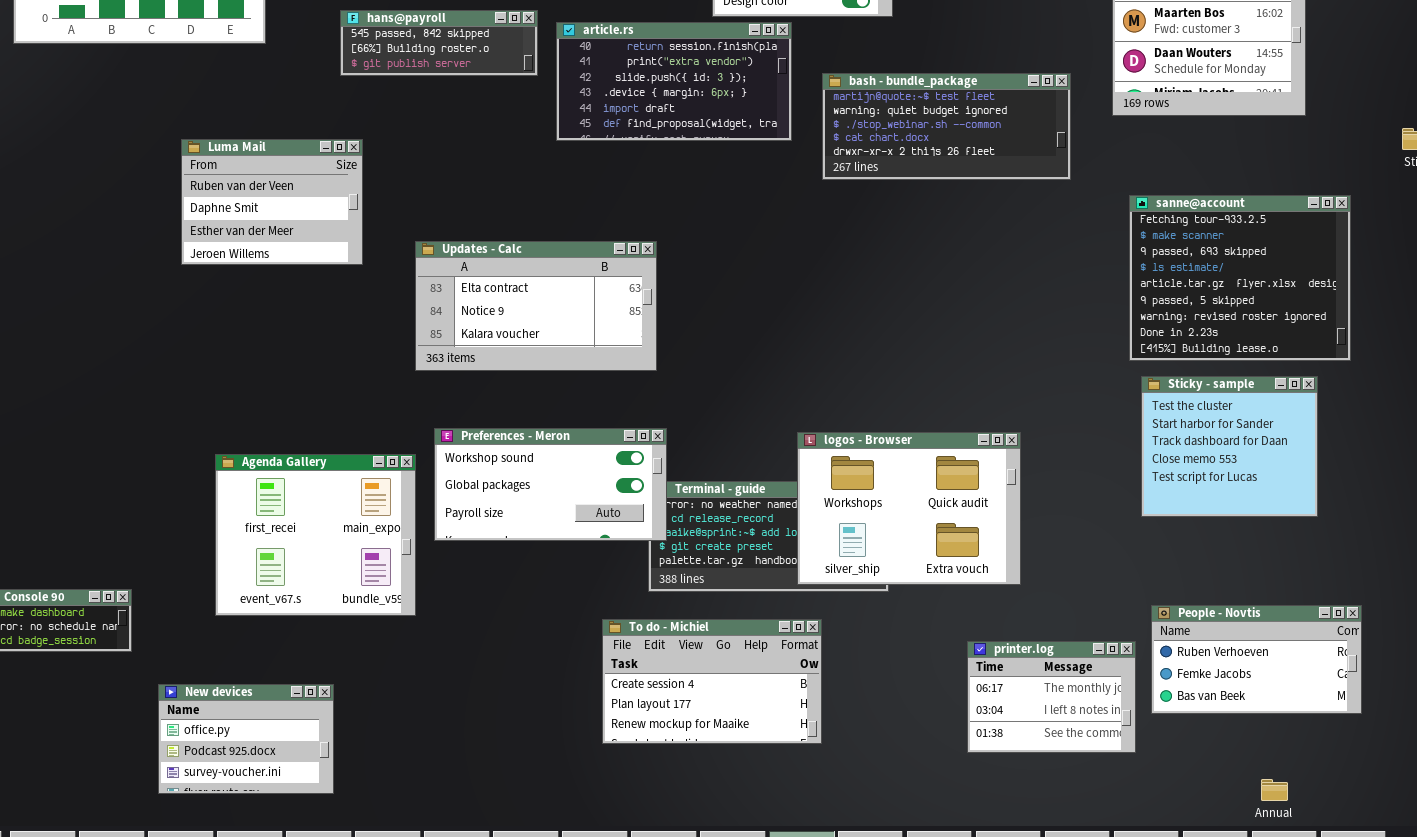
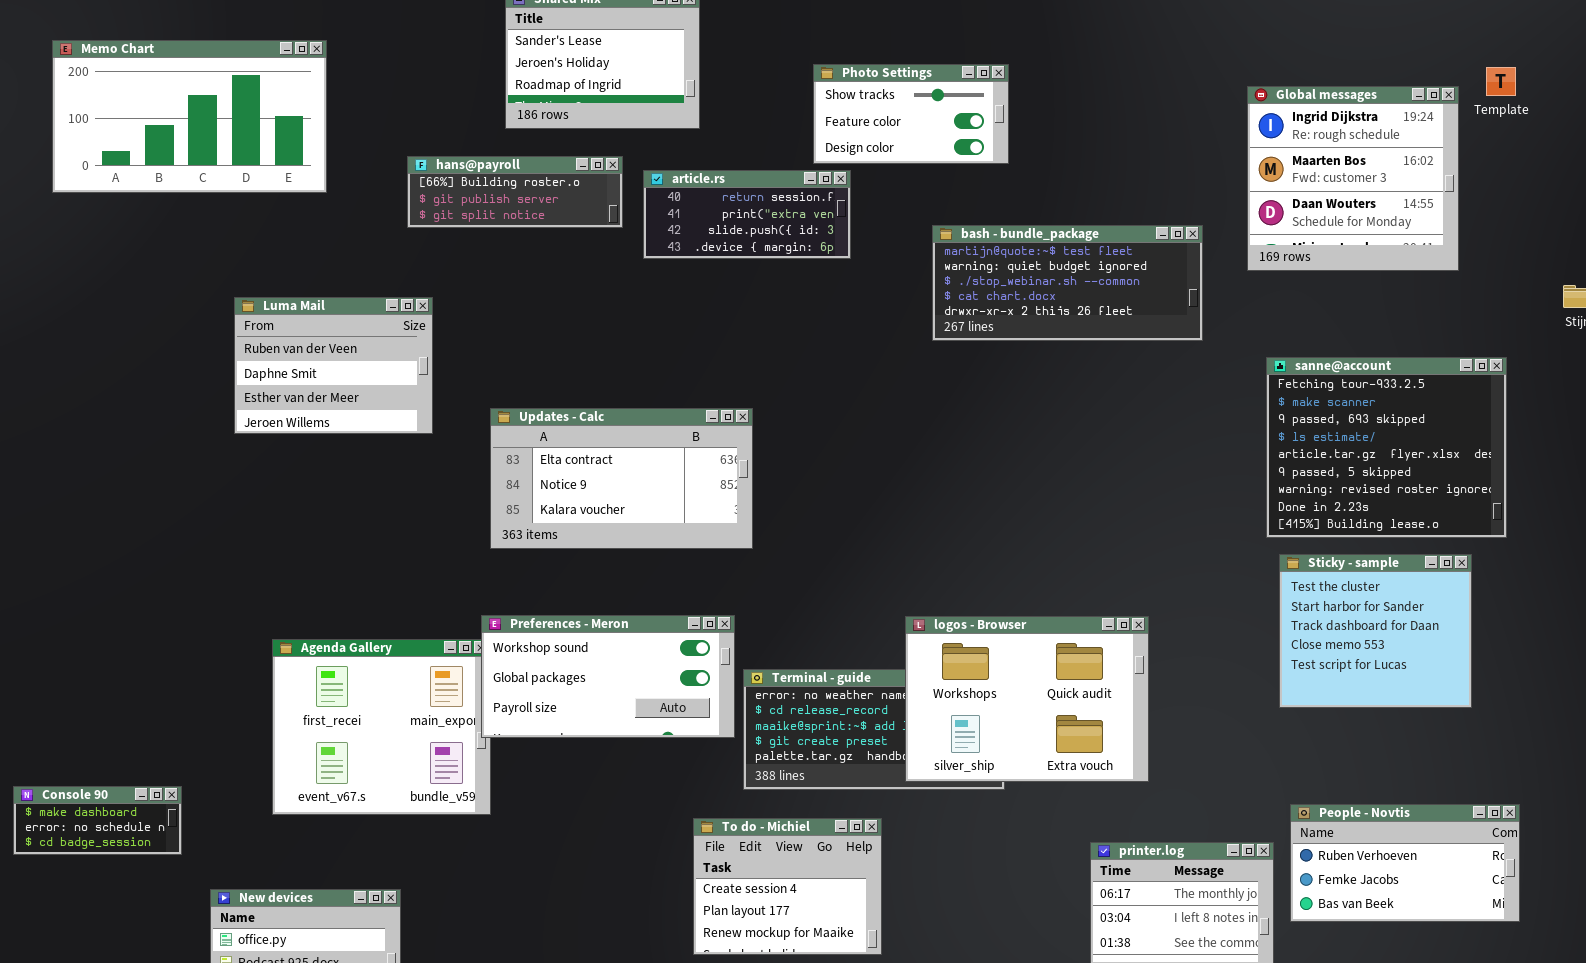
hans@payroll: [340,10,538,76] -> [407,156,623,228], scrolled down 1 row
article.rs: [556,22,792,141] -> [643,170,851,259], resized
Preferences - Meron: [434,428,667,541] -> [481,615,735,738], moved
To do - Michiel: [602,619,822,744] -> [693,818,882,955], resized

